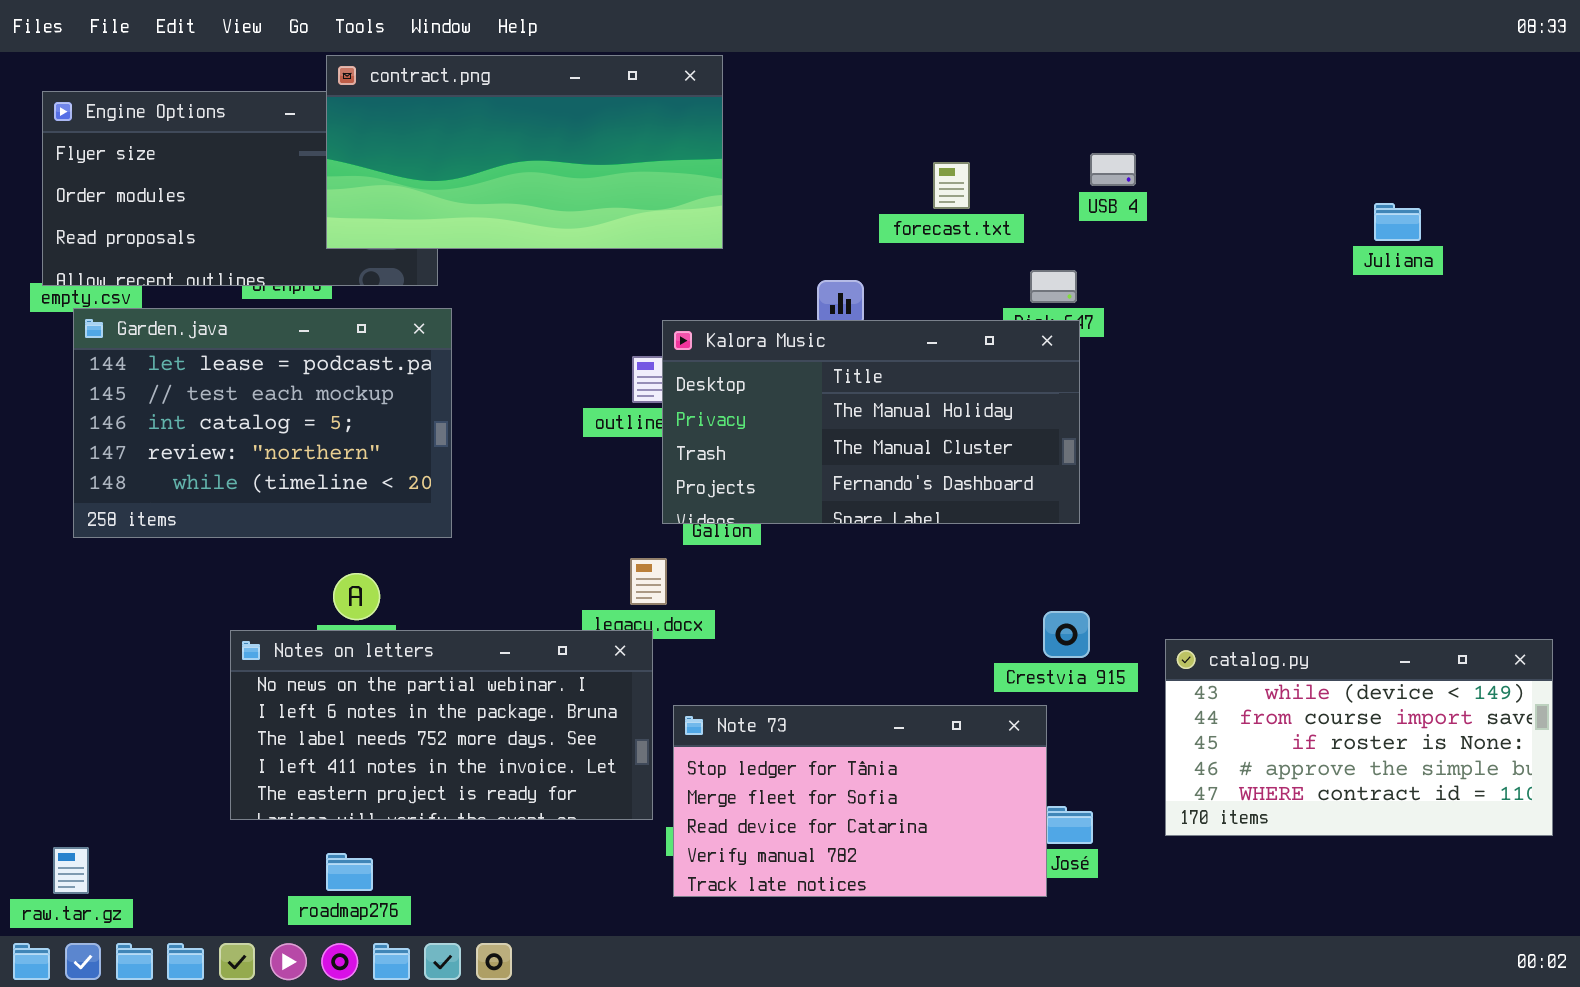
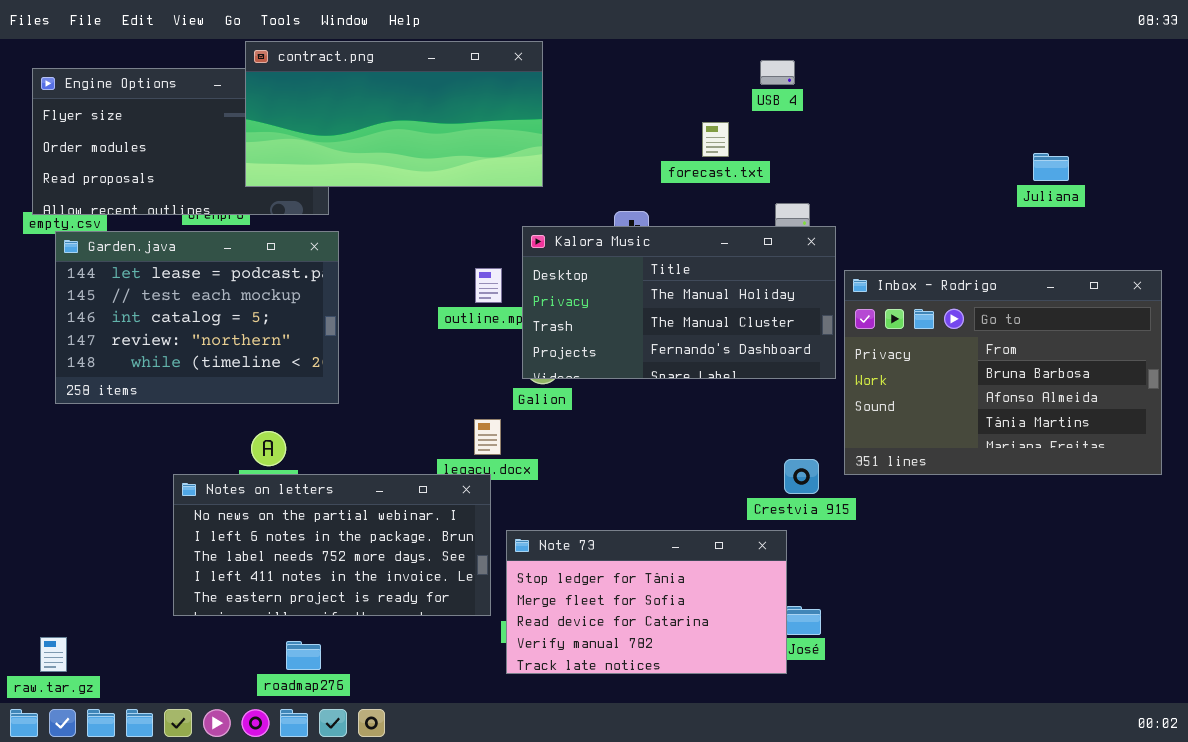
USB 4: [1090,153,1136,186] -> [760,60,795,85], moved
Kalora Music: [662,320,1080,524] -> [522,226,836,379], moved
Inbox - Rodrigo: none -> [844,270,1162,475], opened
catalog.py: [1165,639,1553,836] -> none, closed
roadmap276: [326,853,373,891] -> [286,641,321,670], moved

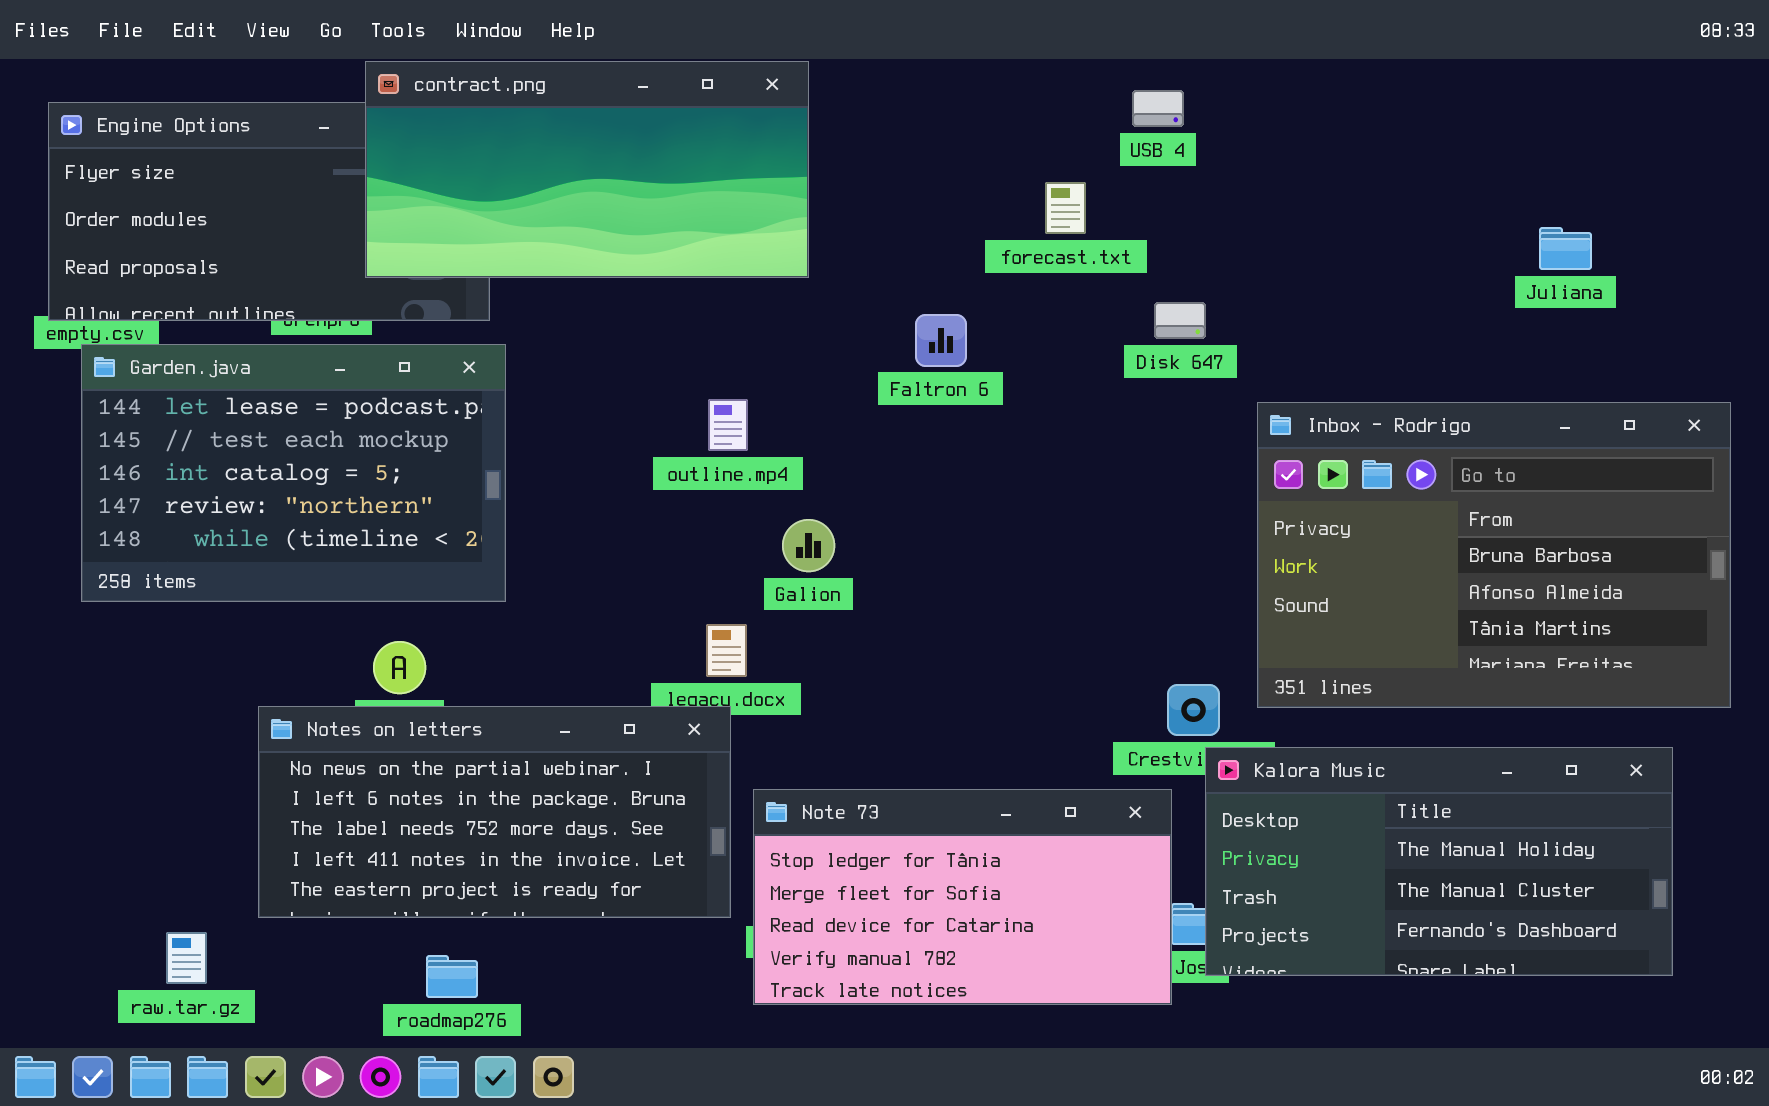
Kalora Music: [522,226,836,379] -> [1205,747,1673,976], moved
raw.tar.gz: [40,637,67,672] -> [166,932,207,984], moved

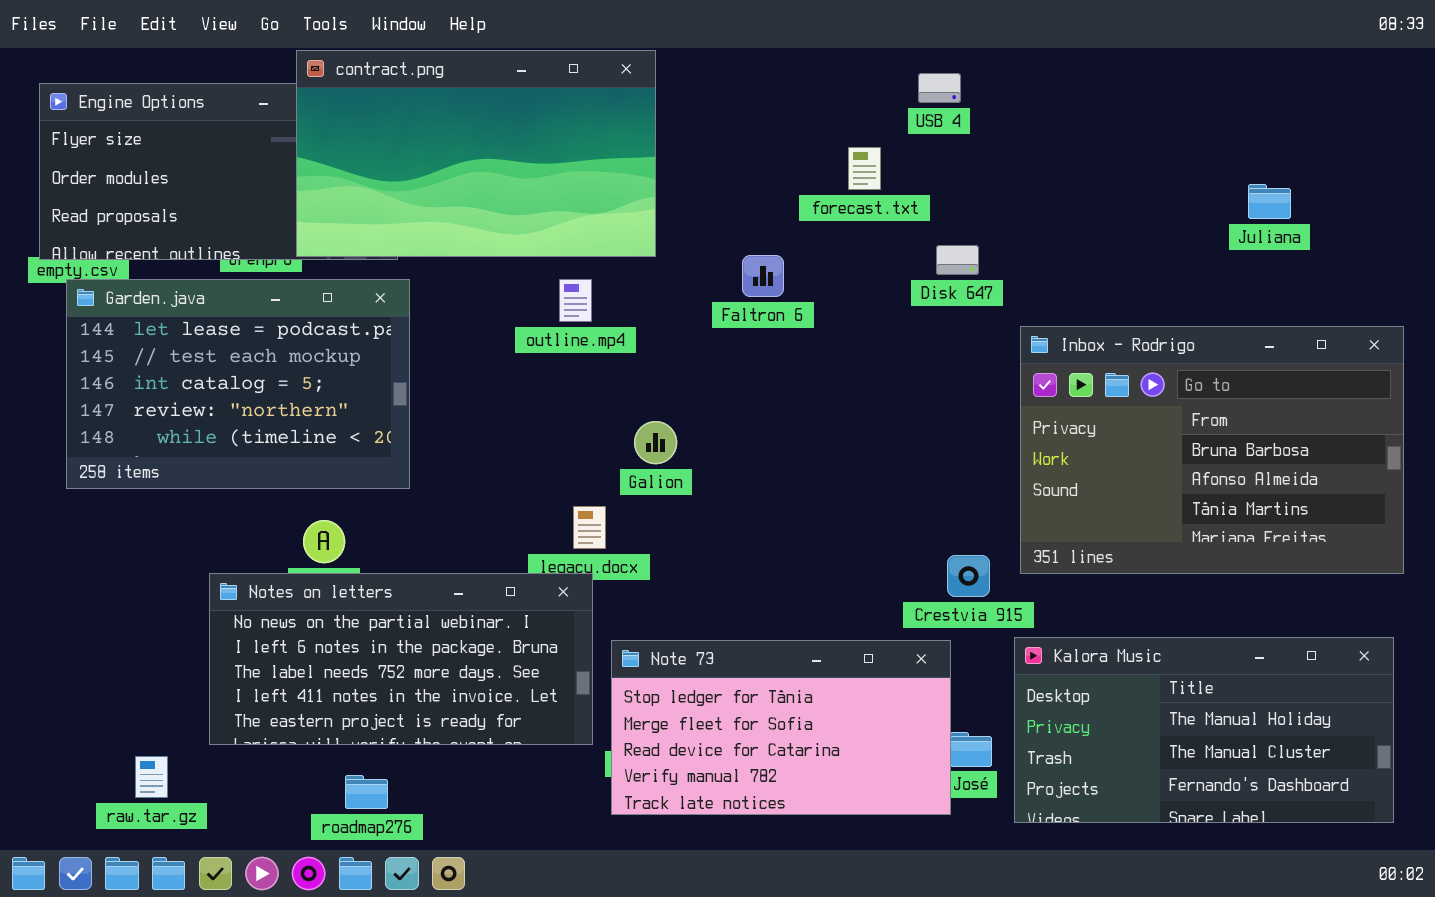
contract.png: [365,61,809,278] -> [296,50,656,257], resized
outline.mp4: [708,399,748,451] -> [559,279,592,322], moved
Kalora Music: [1205,747,1673,976] -> [1014,637,1394,823], moved

